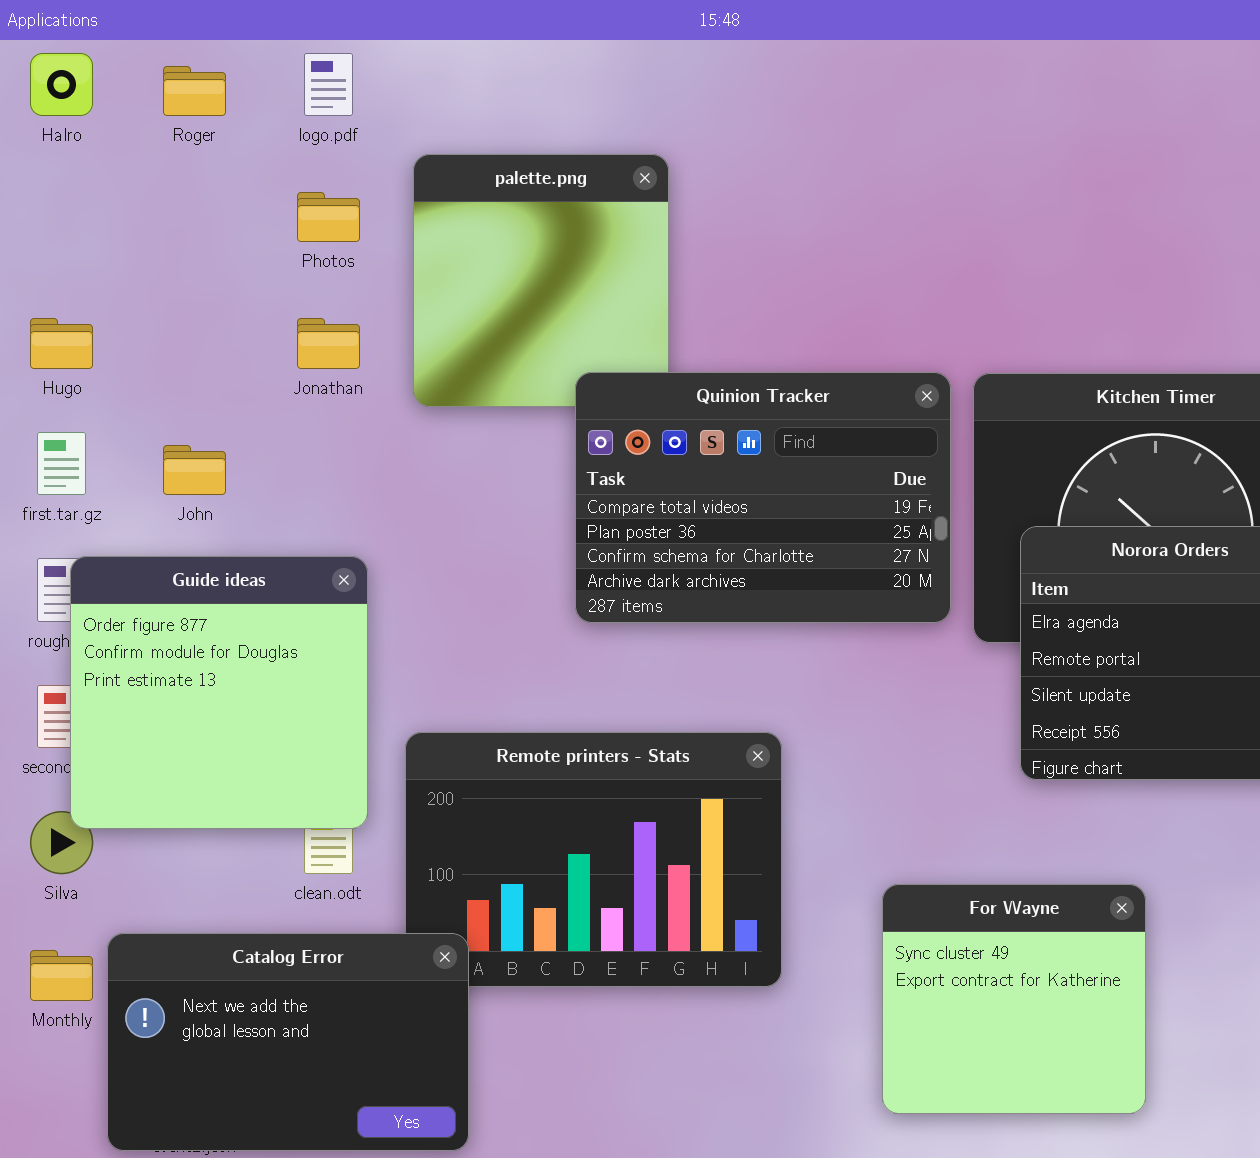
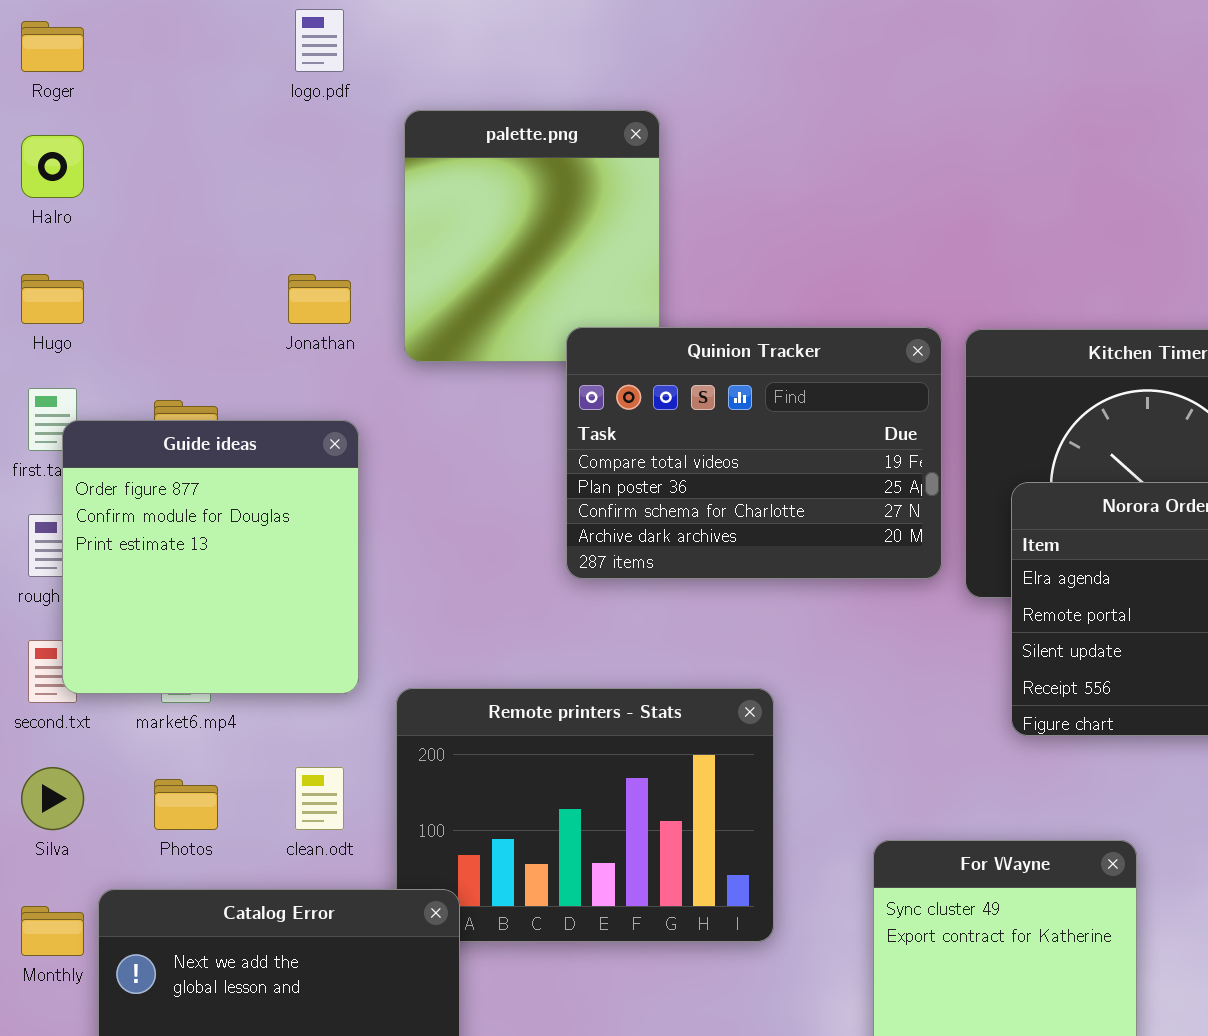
Halro: [30,53,93,116] -> [21,135,84,198], moved
Roger: [163,66,226,116] -> [21,21,84,72], moved
Photos: [297,192,360,242] -> [154,779,218,830], moved
Guide ideas: [70,556,368,829] -> [62,420,359,694], moved

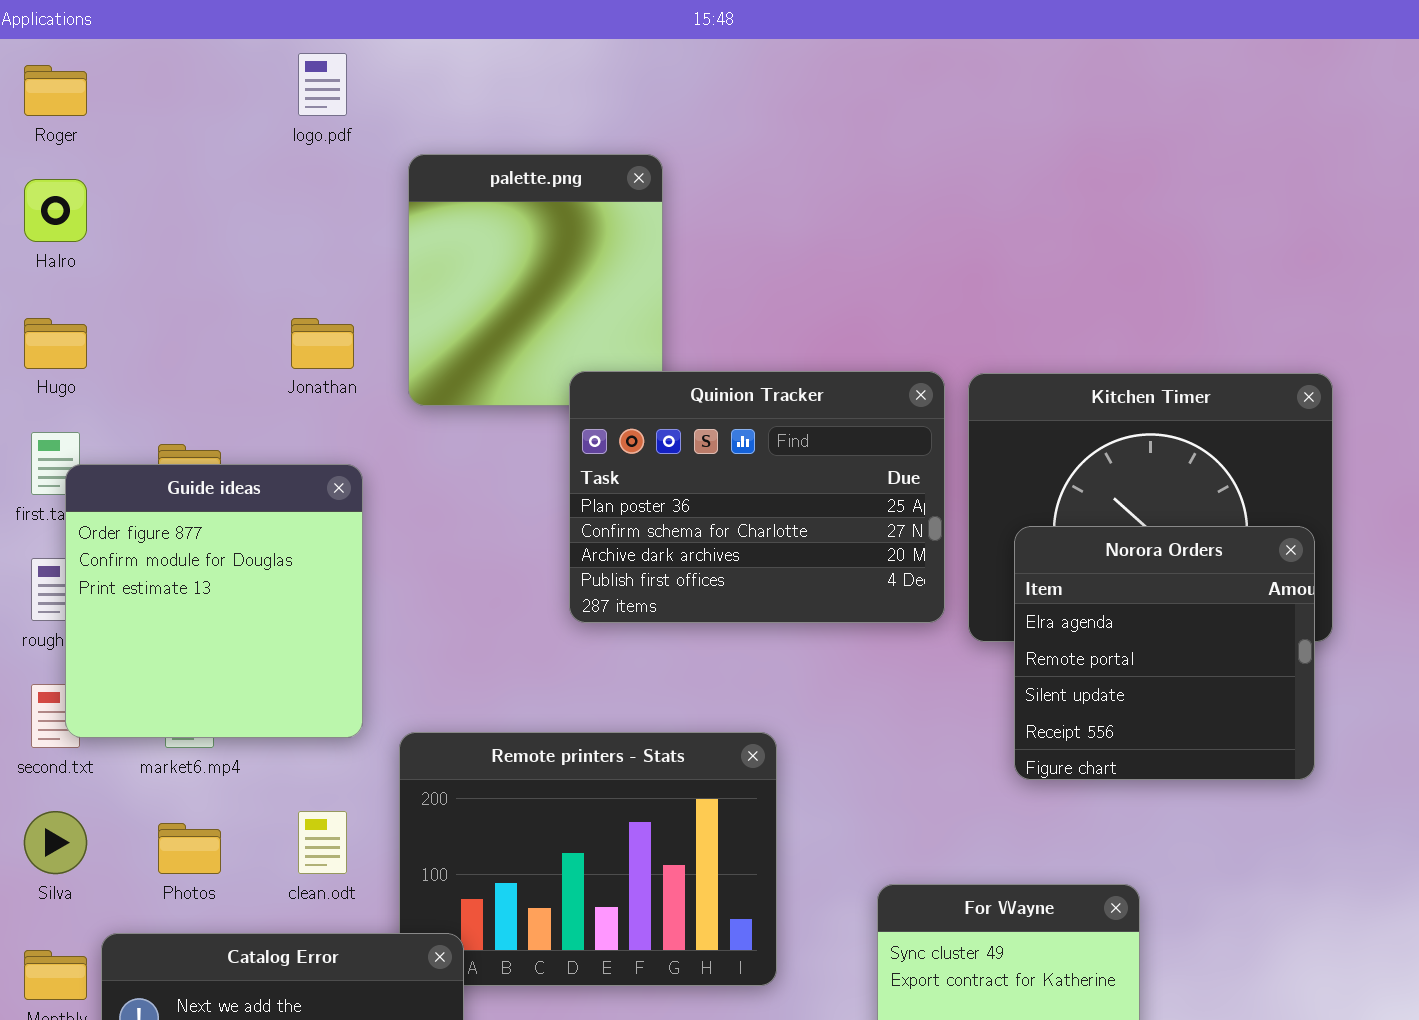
Quinion Tracker: [566,327,942,579] -> [569,371,945,623], scrolled down 1 row

